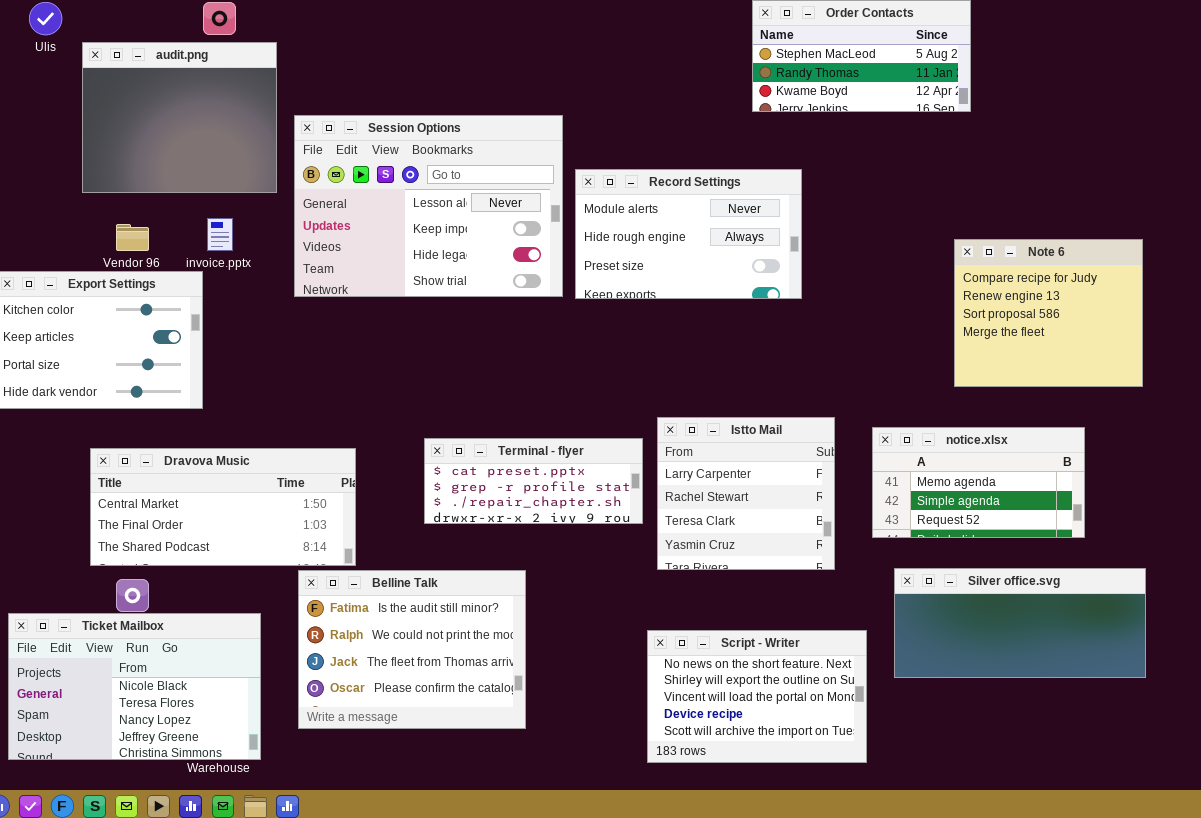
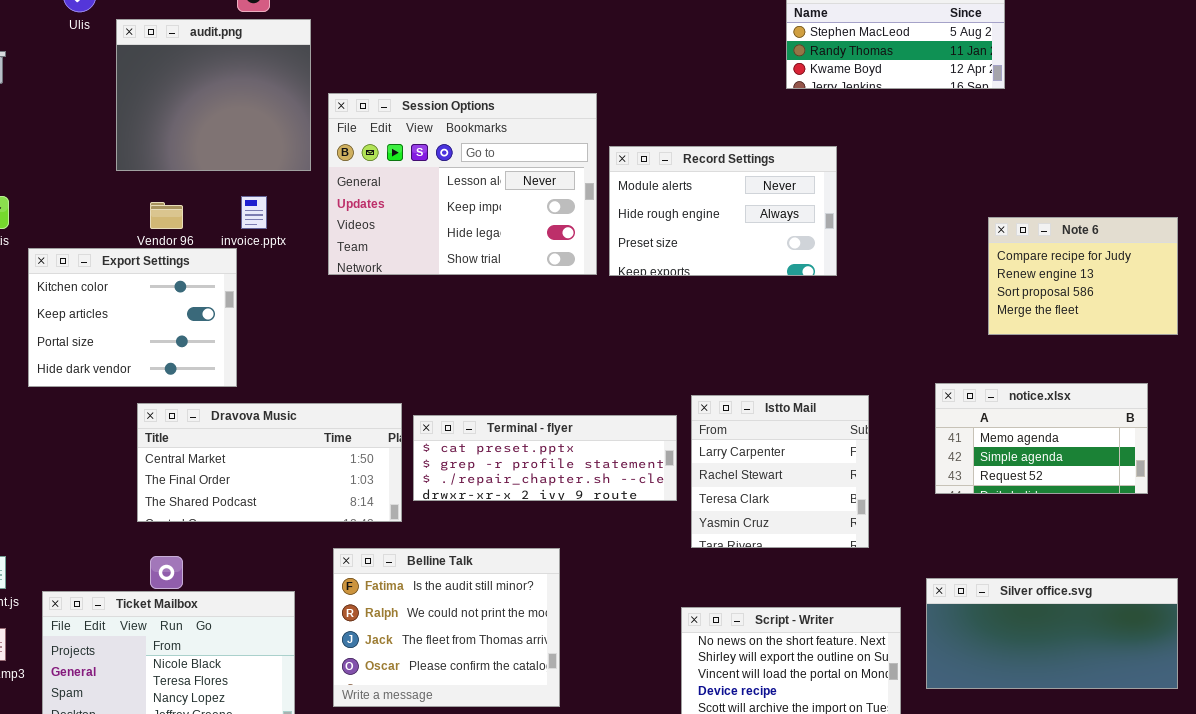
Note 6: [954,239,1143,387] -> [988,217,1178,335], resized
notice.xlsx: [872,427,1085,538] -> [935,383,1148,494], moved
Terminal - flyer: [424,438,643,524] -> [413,415,677,501], resized
Dravova Music: [90,448,356,566] -> [137,403,402,522], moved
Silver office.svg: [894,568,1146,678] -> [926,578,1178,689], moved

